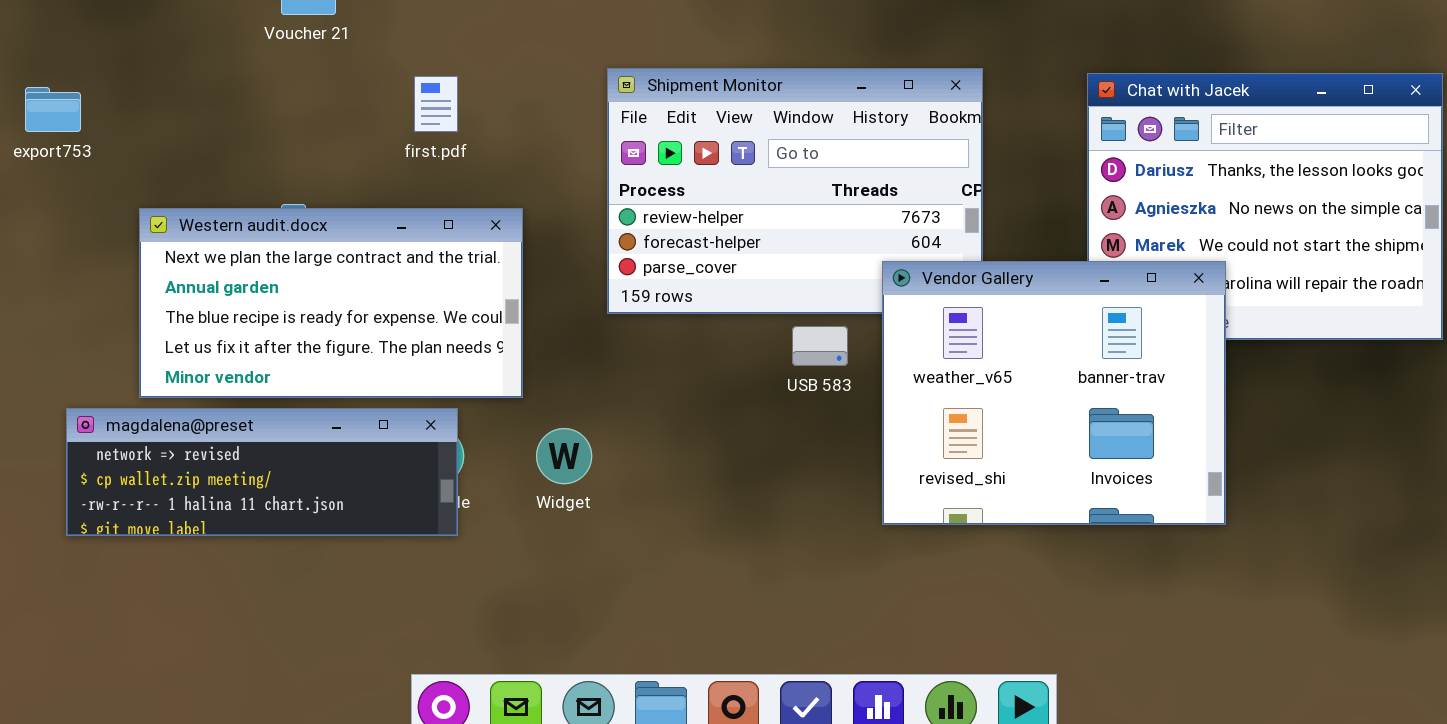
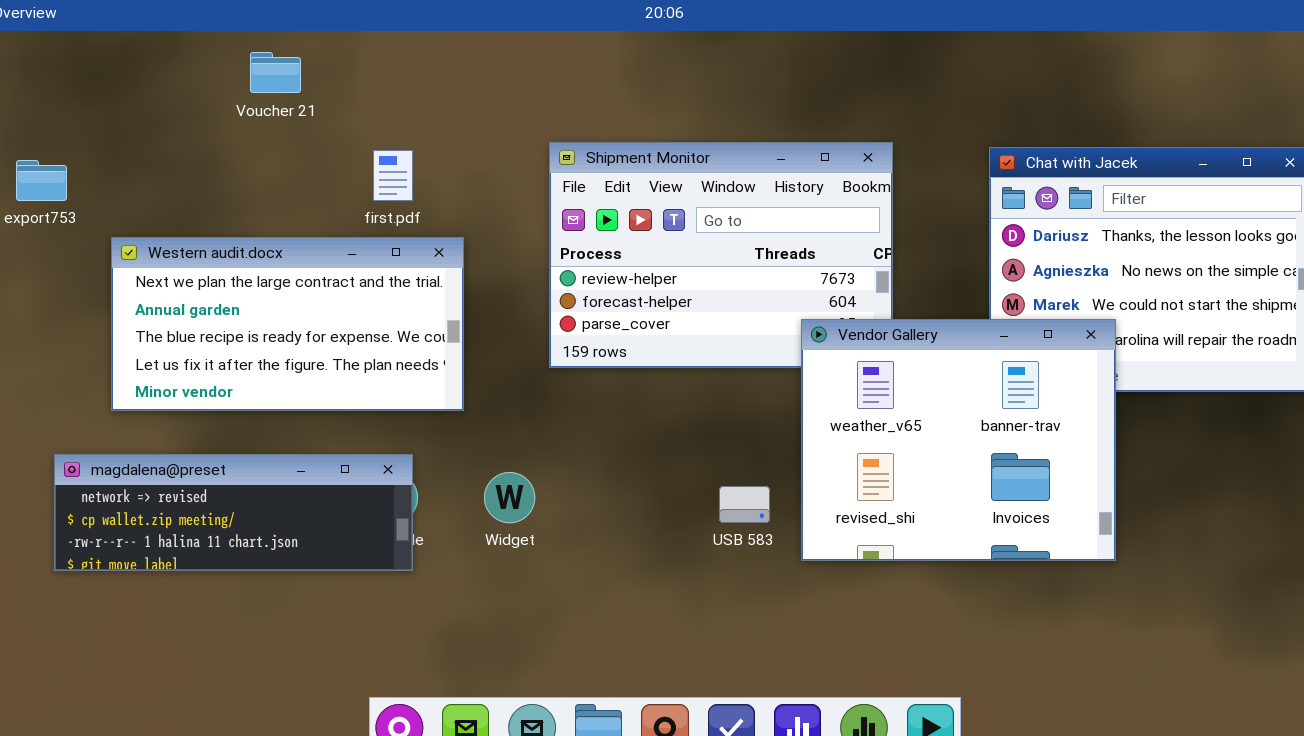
Western audit.docx: [139,208,523,398] -> [111,237,464,411], moved
USB 583: [792,326,848,366] -> [719,486,770,523], moved

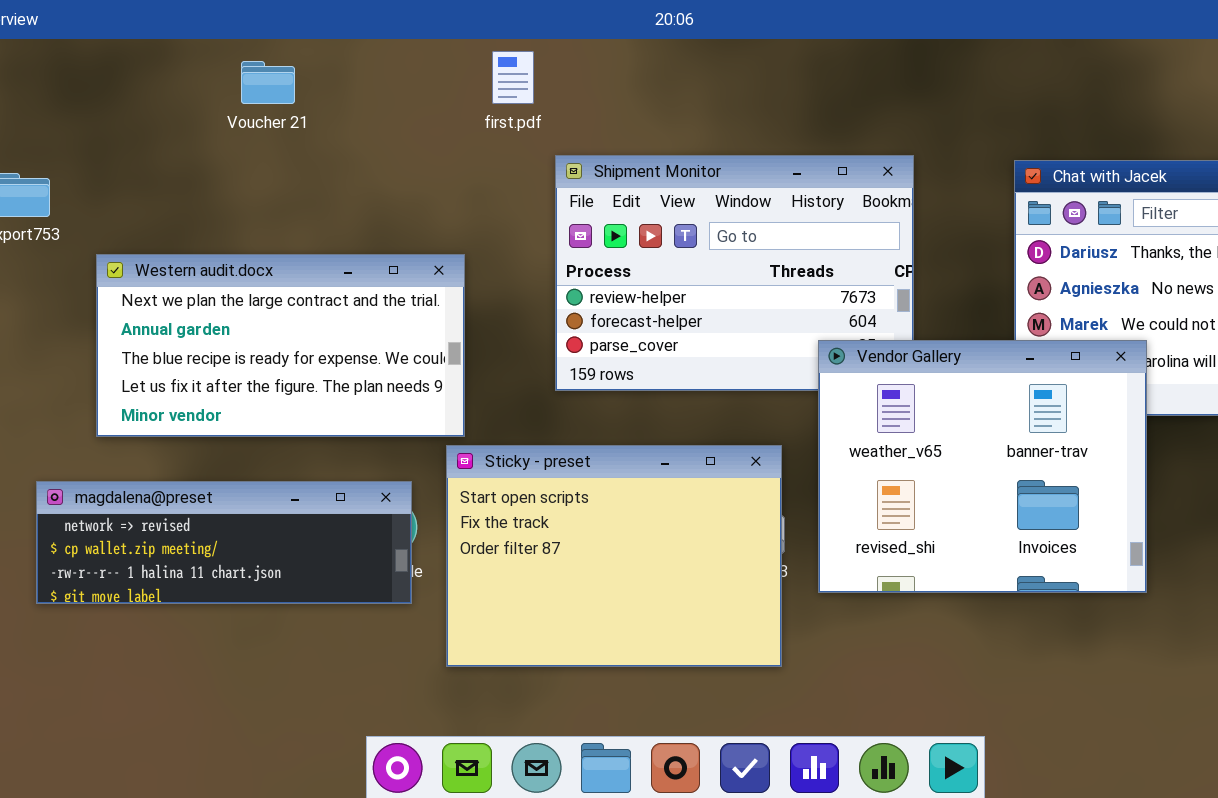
first.pdf: [373,150,413,201] -> [492,51,534,104], moved
Sticky - preset: none -> [446,445,782,667], opened

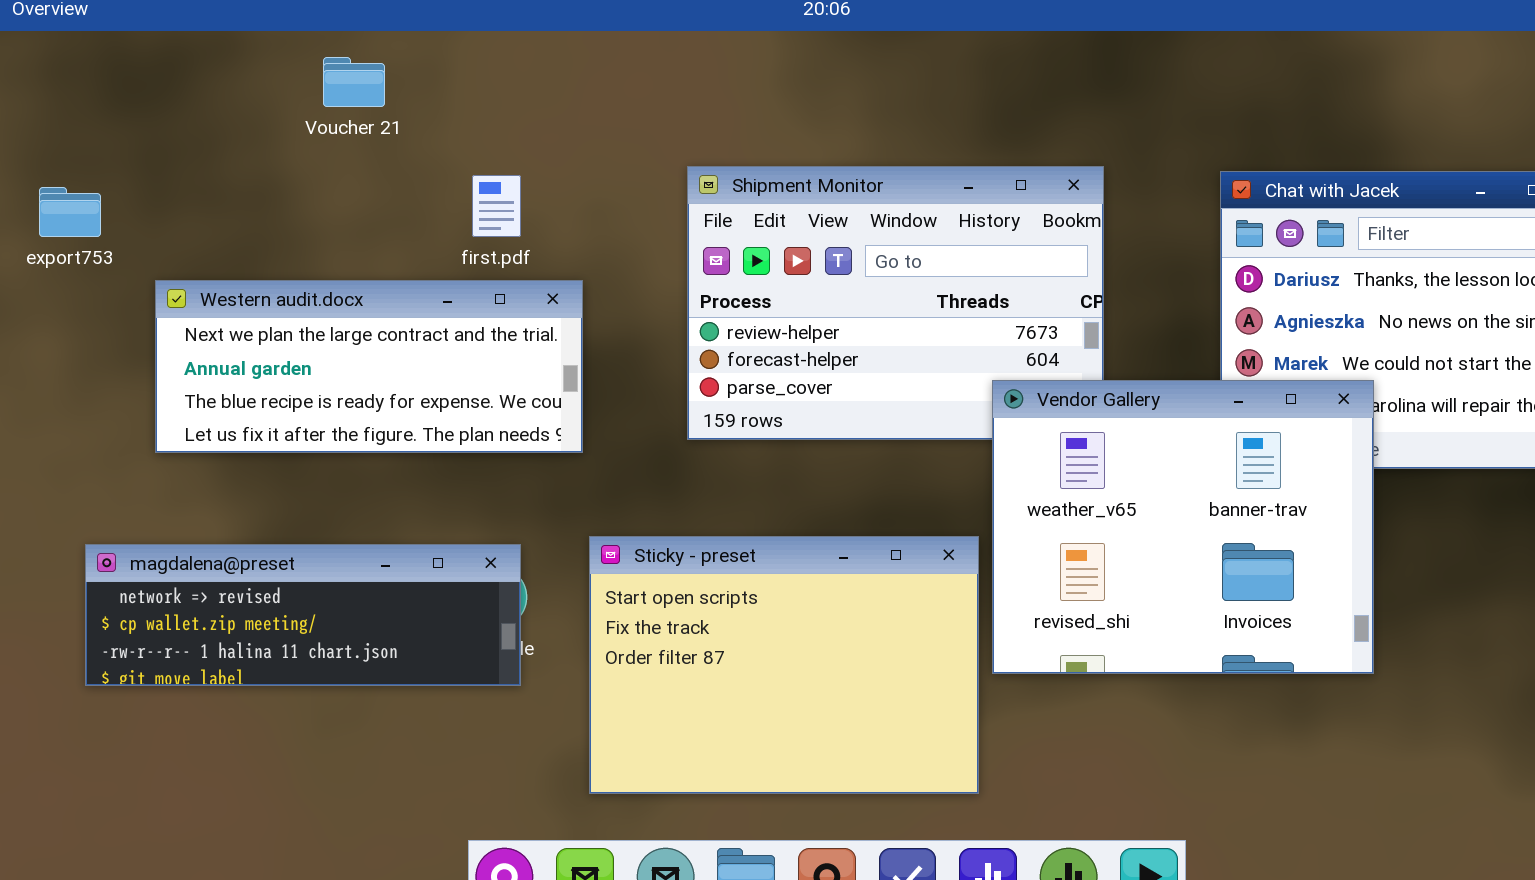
first.pdf: [492,51,534,104] -> [472,175,521,237], moved
Western audit.docx: [96,254,465,437] -> [155,280,583,453], resized
Sticky - preset: [446,445,782,667] -> [589,536,979,794], moved

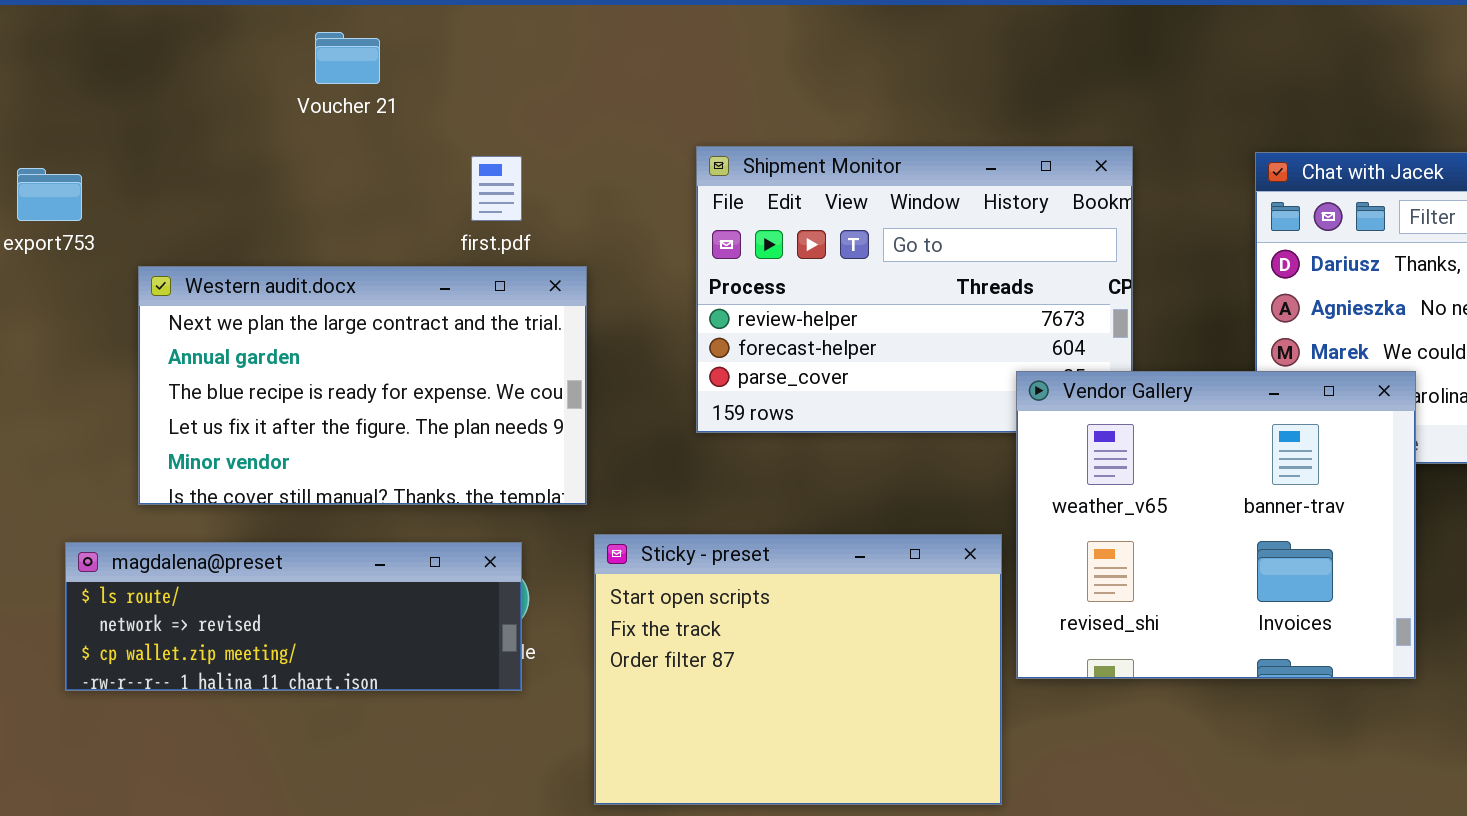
Western audit.docx: [155,280,583,453] -> [138,266,587,505], resized
magdalena@preset: [85,544,521,686] -> [65,542,522,691], scrolled up 1 row

